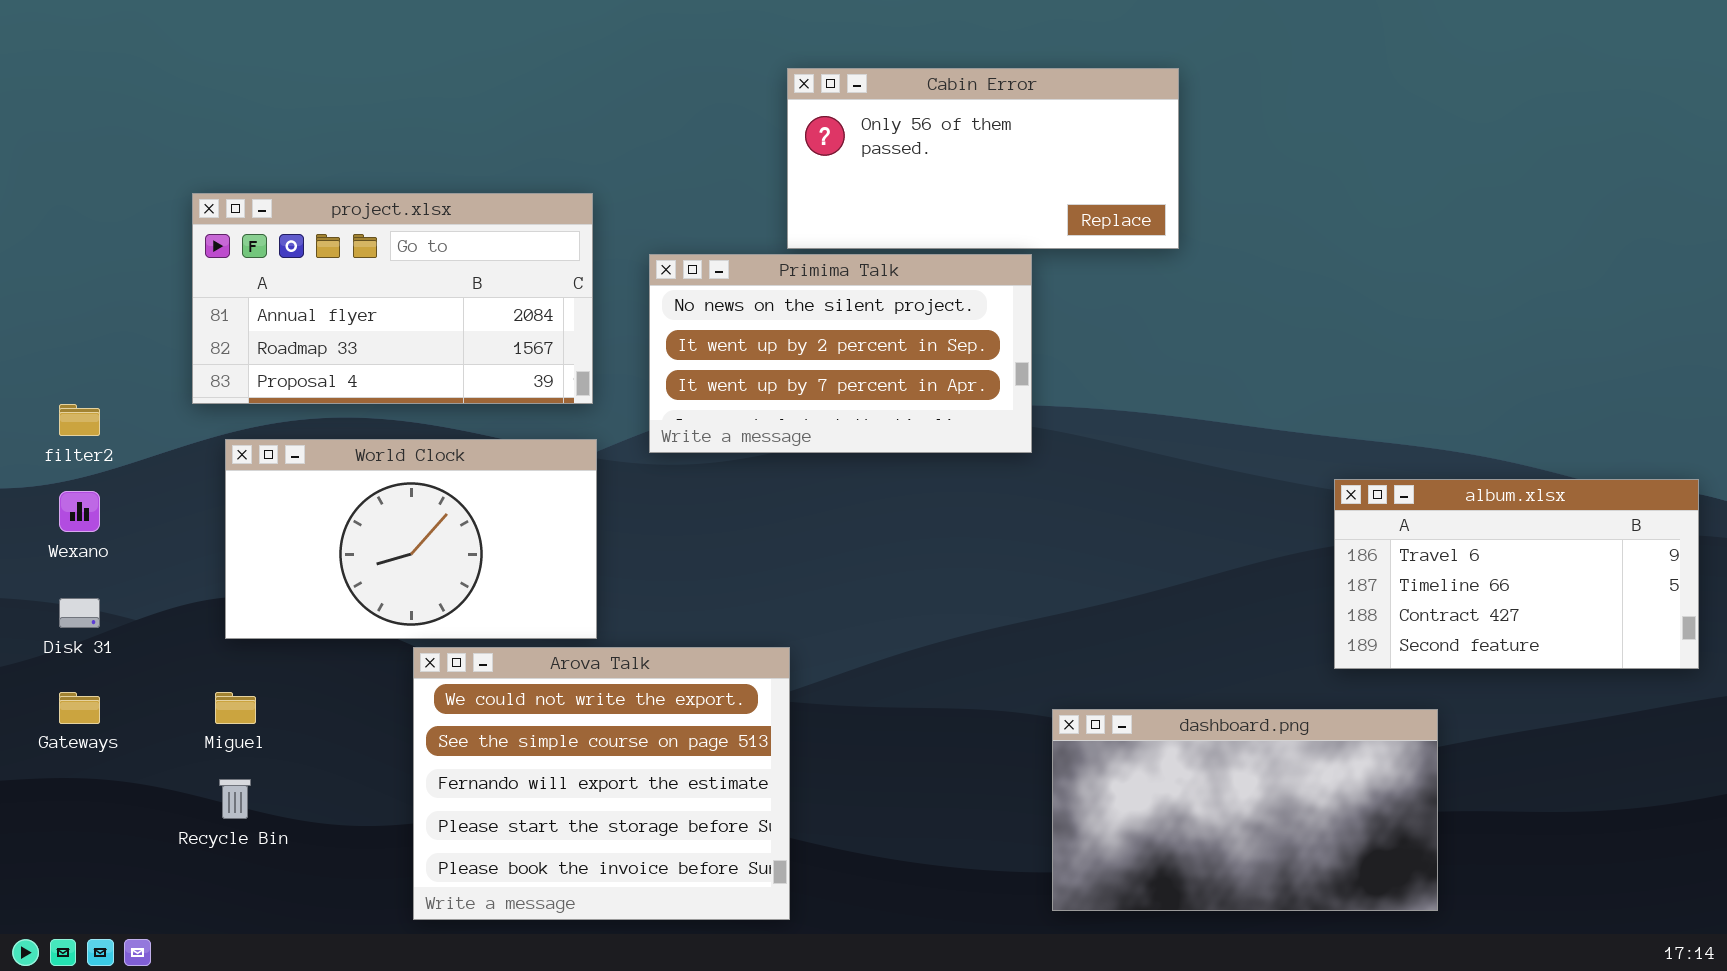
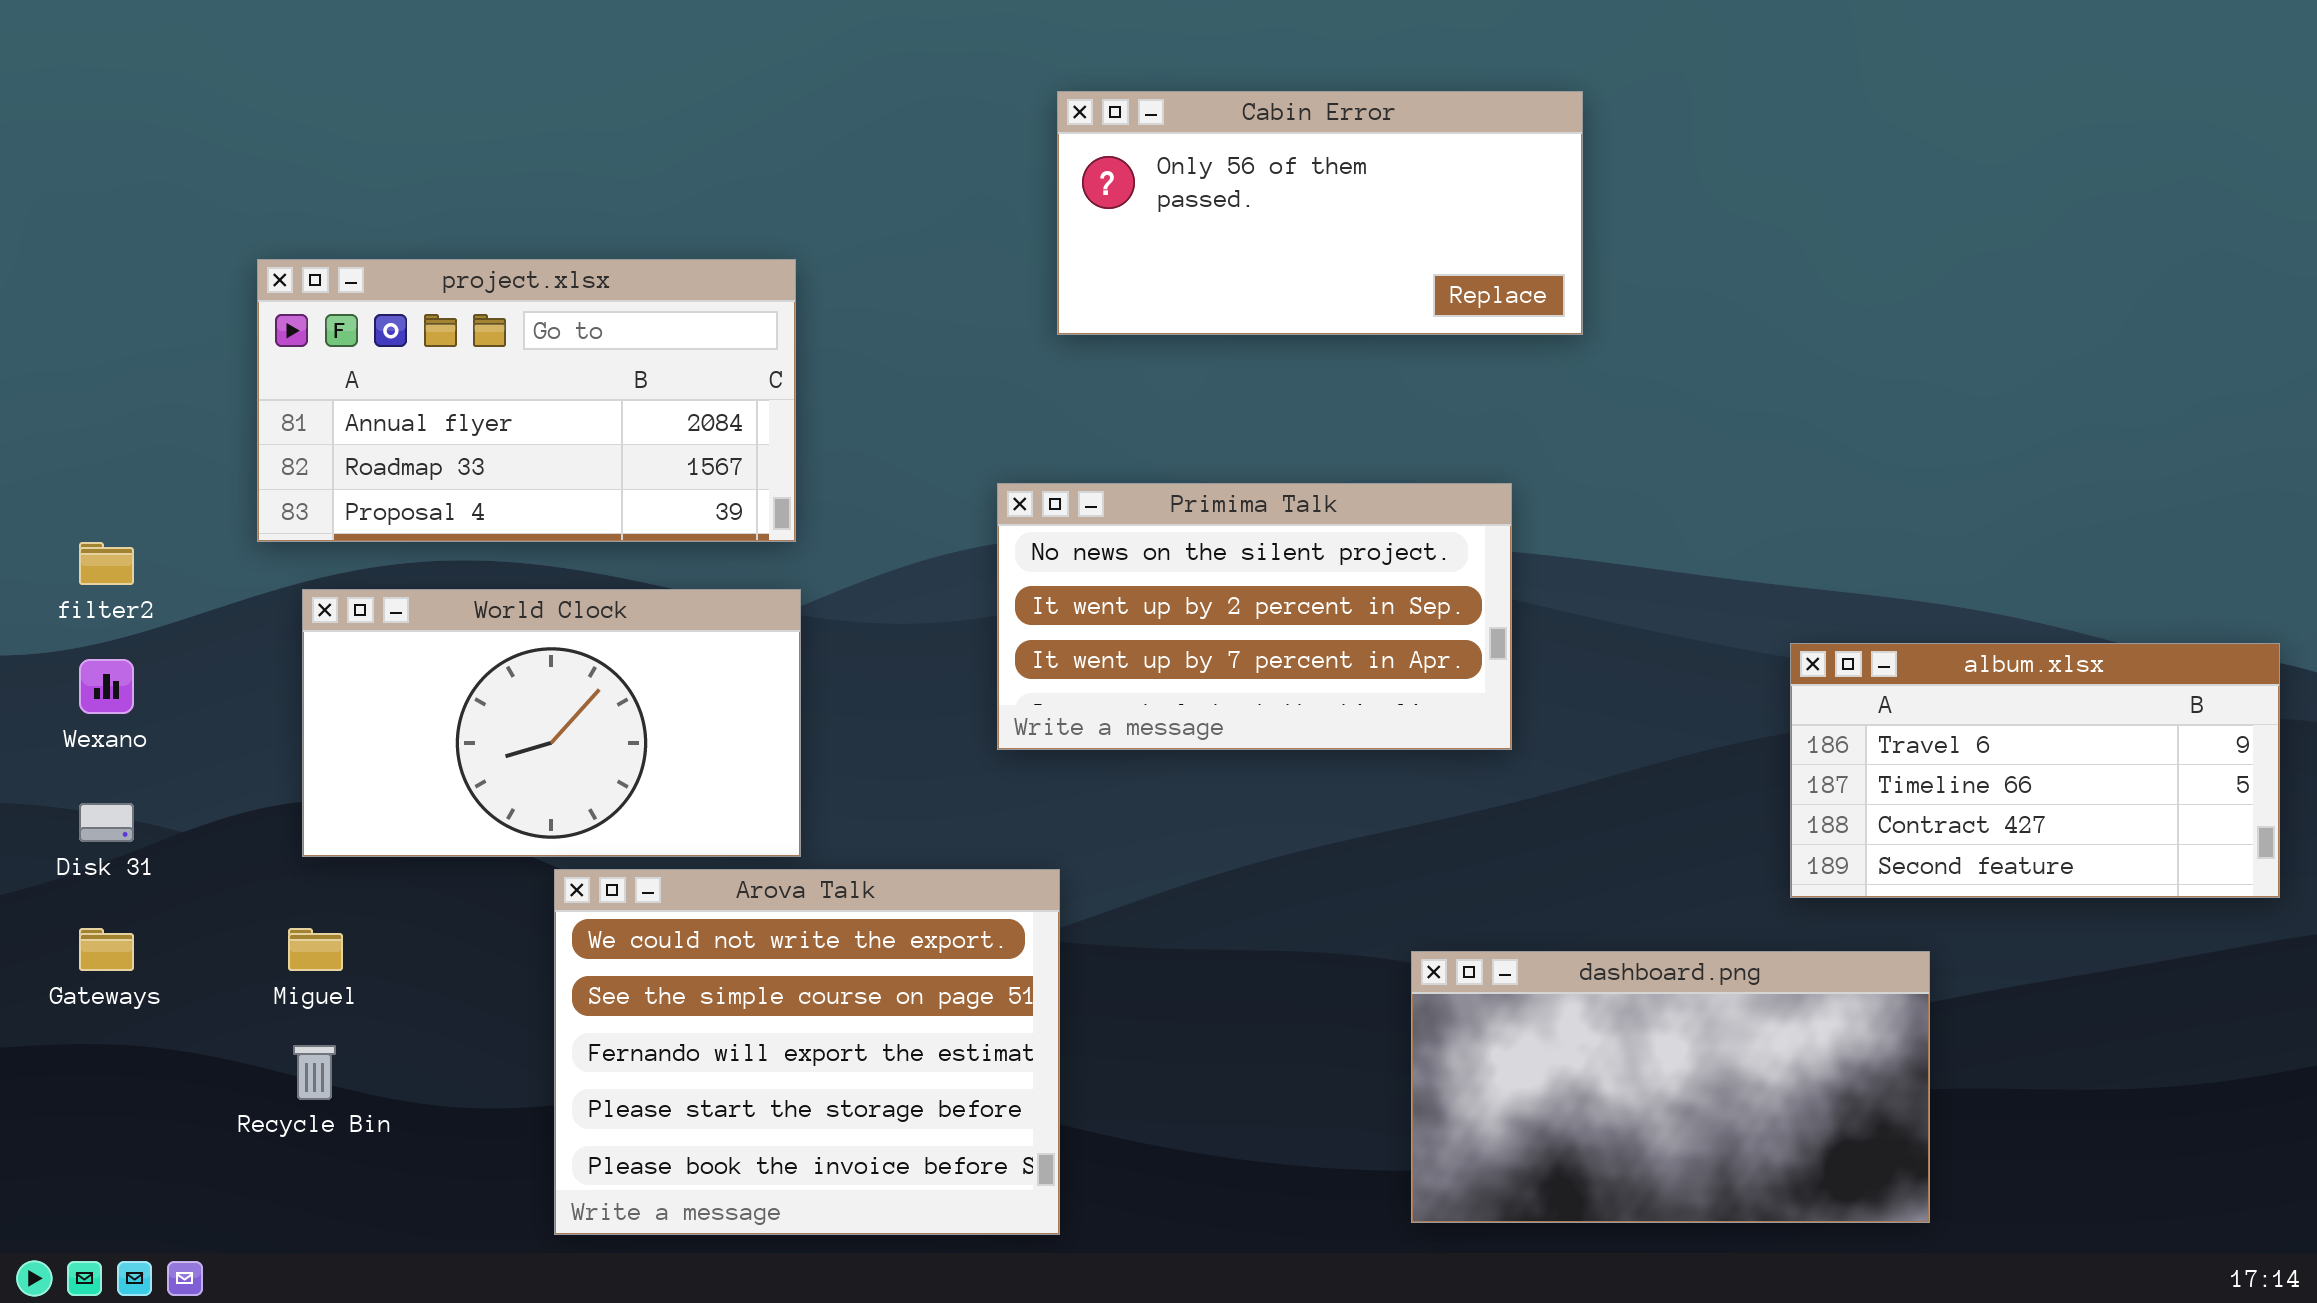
Primima Talk: [649,254,1032,453] -> [997,483,1512,750], moved

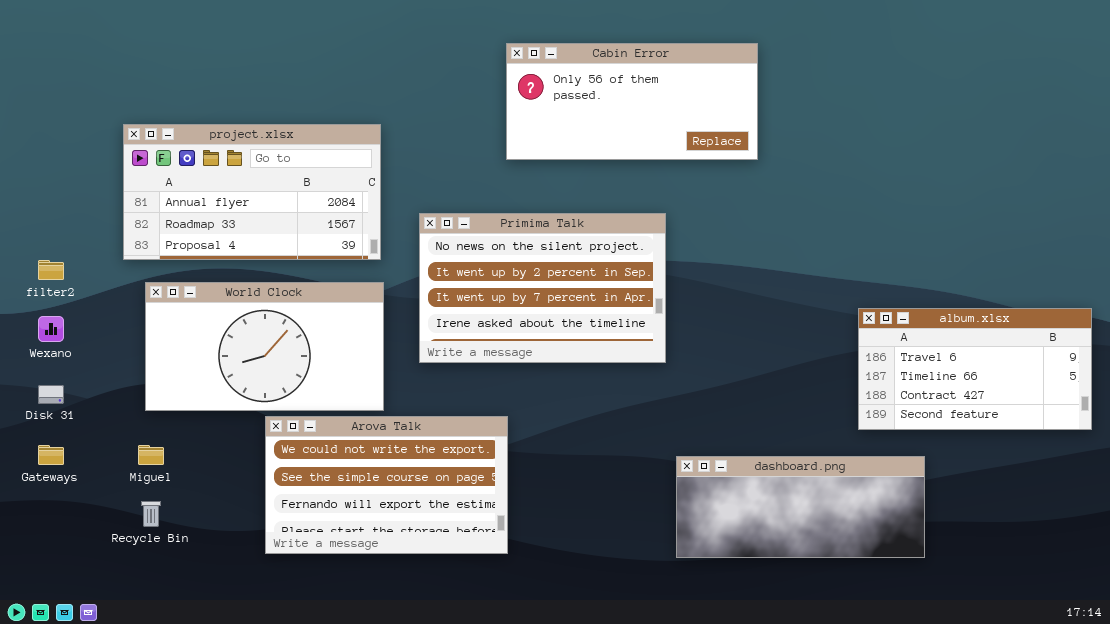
Primima Talk: [997,483,1512,750] -> [419,213,666,363], moved, resized
Arova Talk: [554,869,1060,1235] -> [265,416,508,554], resized
dashboard.png: [1411,951,1930,1223] -> [676,456,925,558], resized

